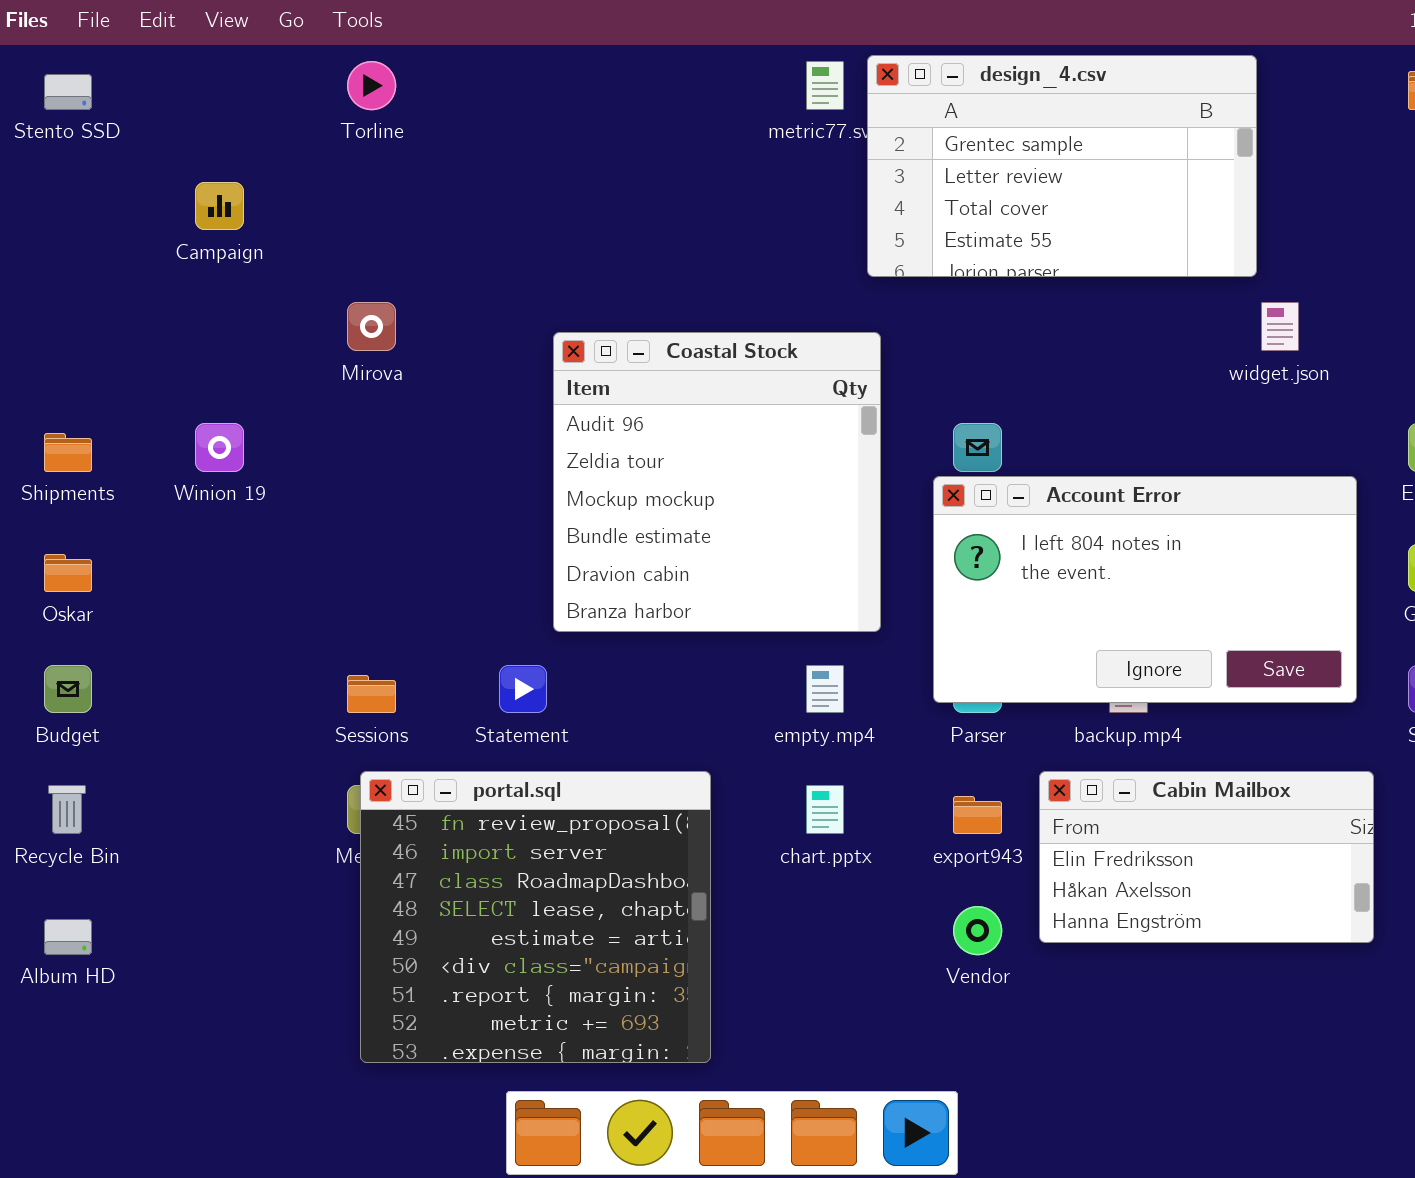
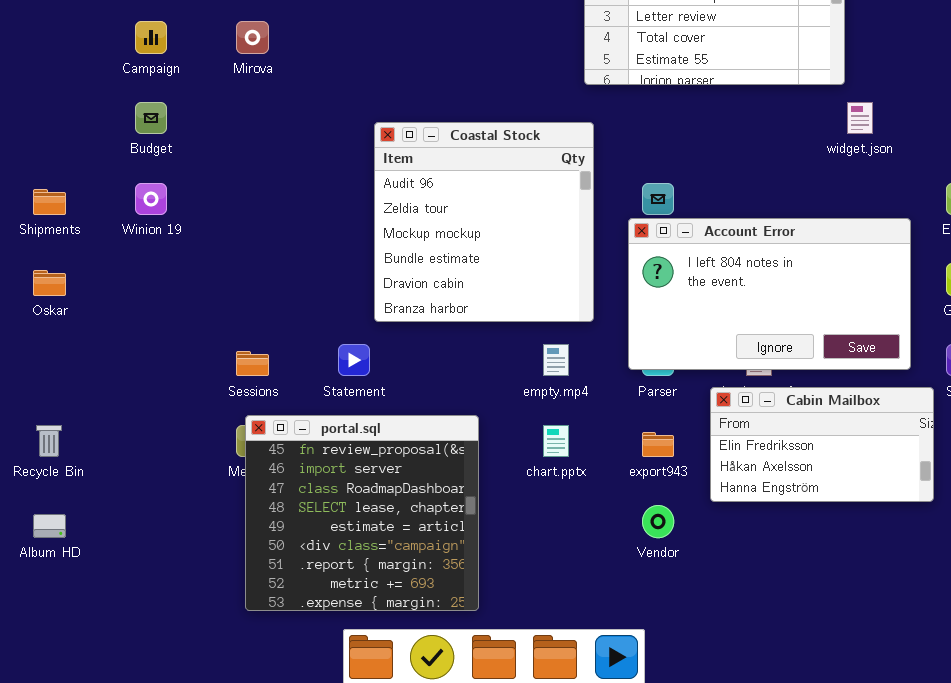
Mirova: [347,302,396,351] -> [236,21,269,54], moved
Budget: [44,665,92,713] -> [135,102,167,134], moved
Cabin Mailbox: [1039,771,1374,943] -> [710,387,934,502], moved

